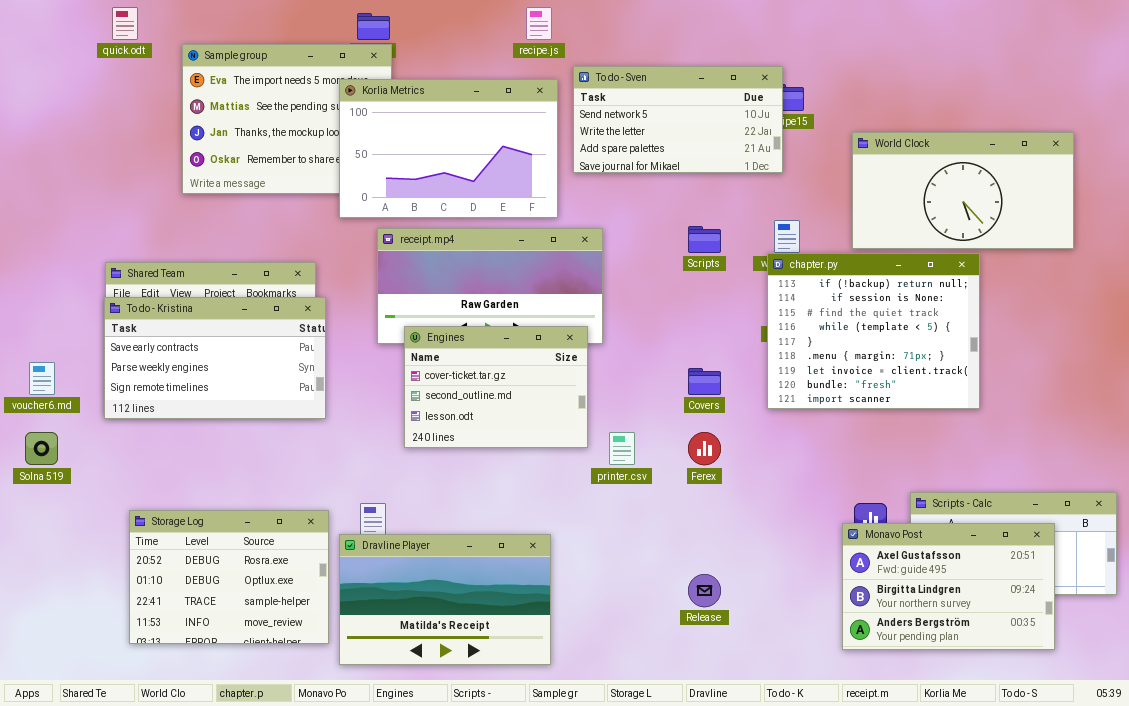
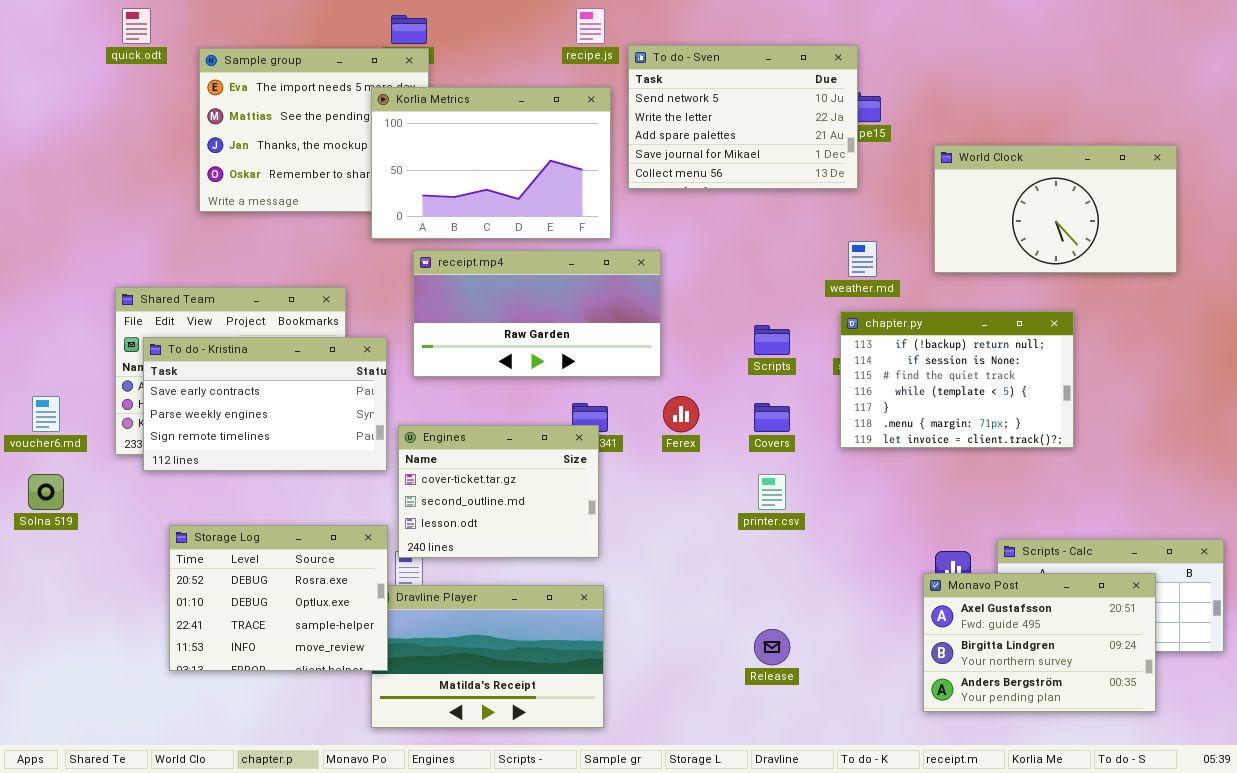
To do - Sven: [573,66,783,173] -> [628,45,858,189], resized
Scripts: [688,226,721,253] -> [754,325,790,355], moved
chapter.py: [767,253,980,409] -> [840,311,1074,448], resized
To do - Kristina: [104,297,326,419] -> [143,337,387,471], moved
Engines: [404,326,588,448] -> [398,425,599,558], moved
printer.csv: [609,432,635,465] -> [758,474,786,510], moved
Ferex: [688,432,721,465] -> [663,396,699,432], moved
Storage Log: [129,510,329,644] -> [169,525,388,671], moved

